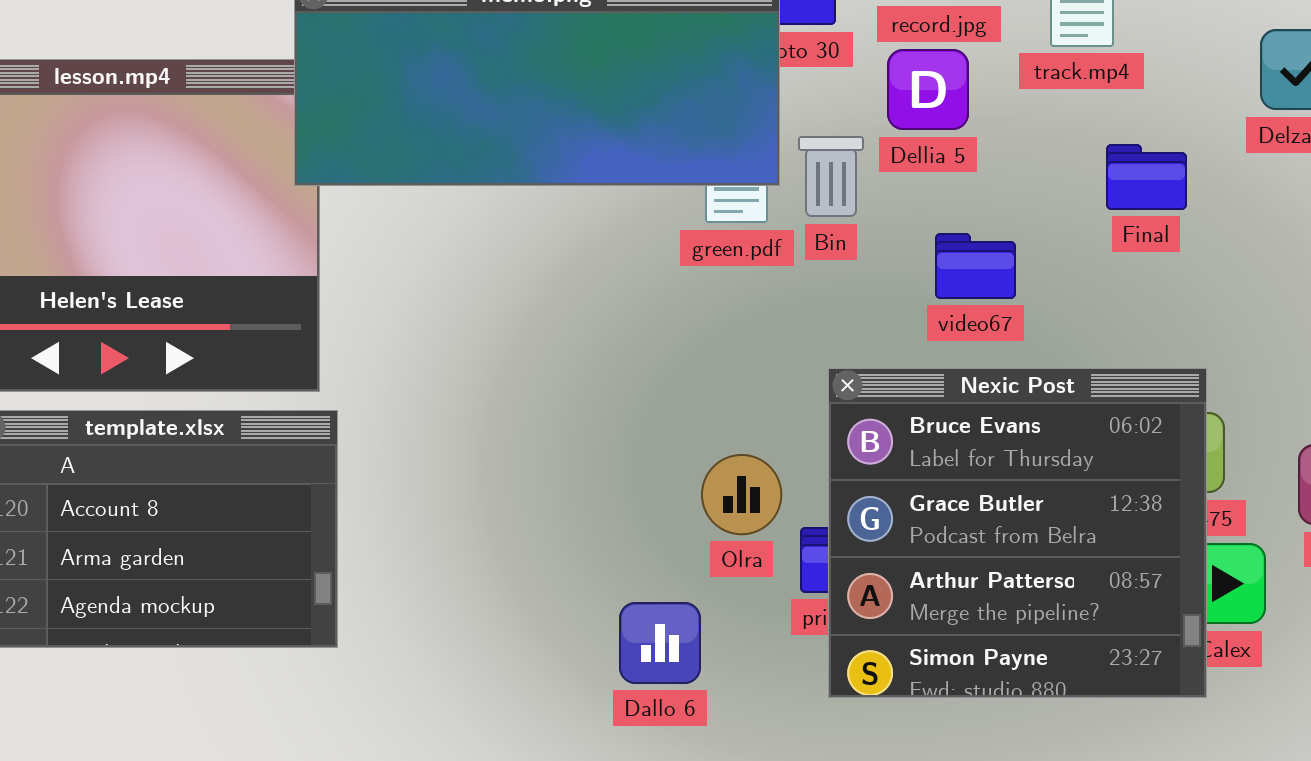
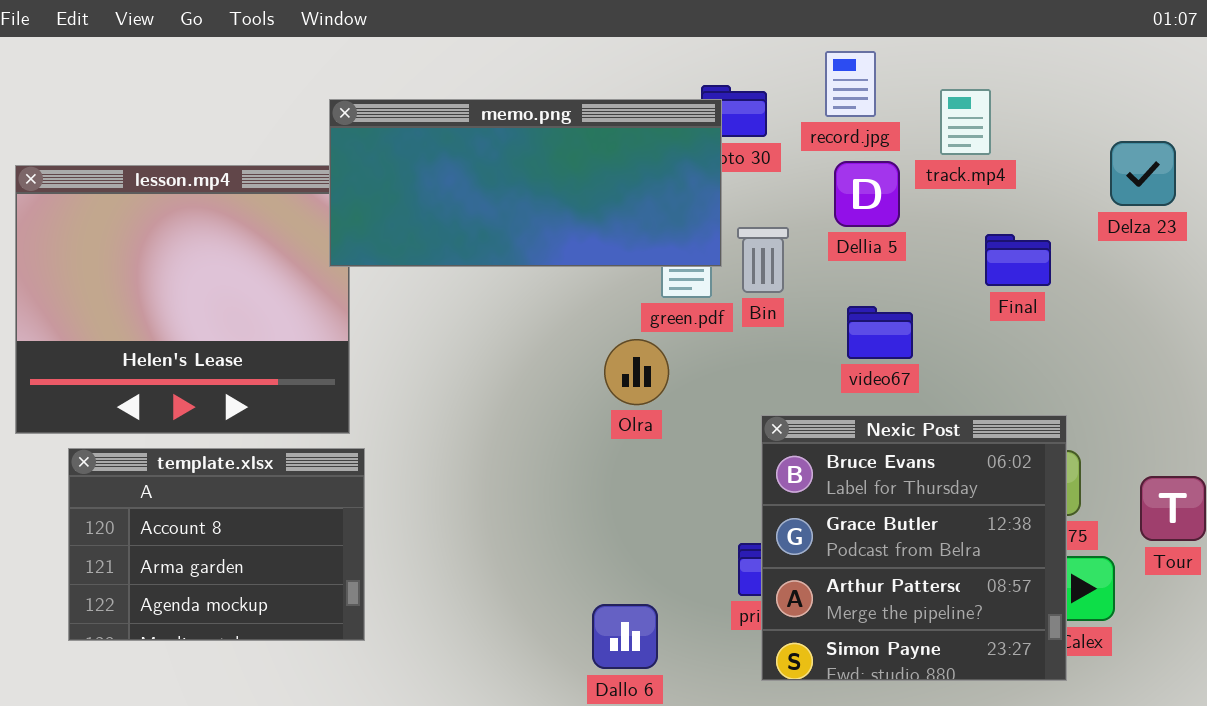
Dellia 5: [887,49,969,130] -> [834,161,900,227], moved
Olra: [701,454,782,535] -> [604,339,669,405], moved

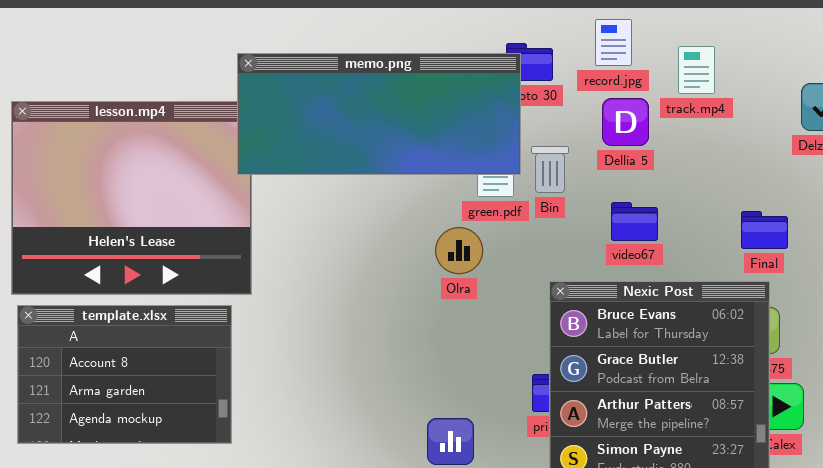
Final: [985,234,1051,286] -> [741,211,788,249], moved
template.xlsx: [68,448,365,641] -> [17,305,232,444], moved

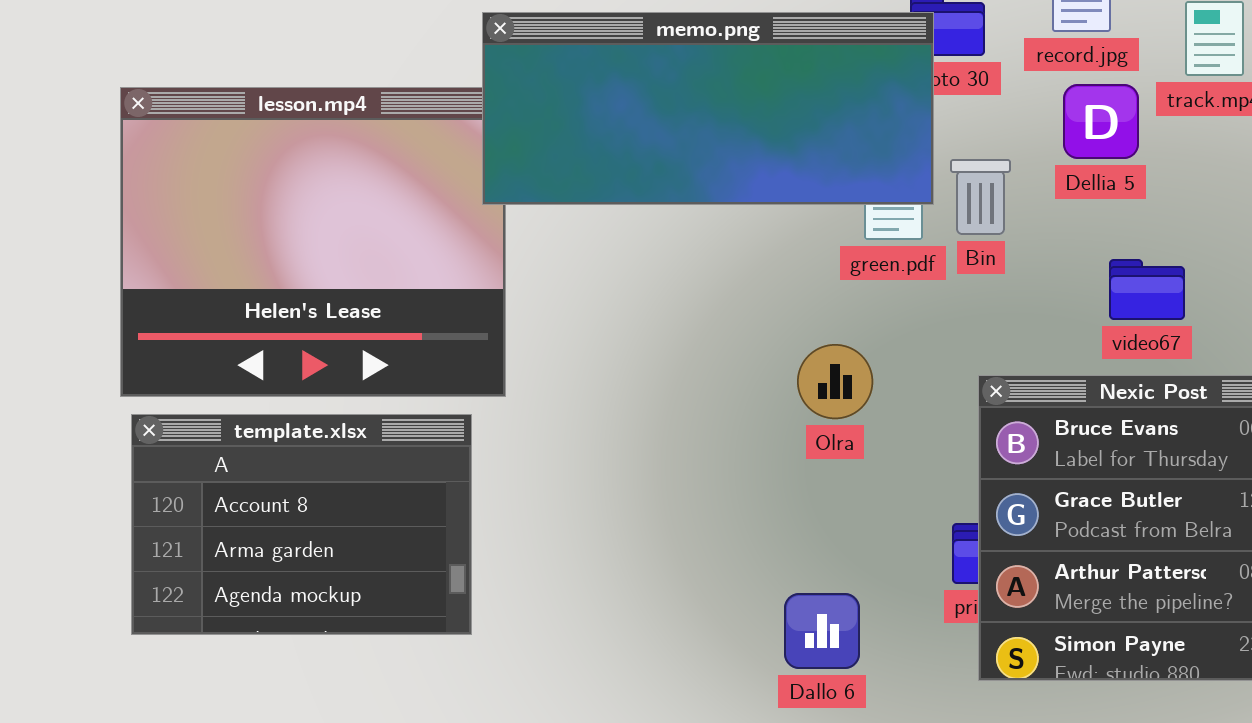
video67: [611,202,658,241] -> [1109,259,1185,320], moved
Olra: [435,227,483,274] -> [797,344,873,419], moved

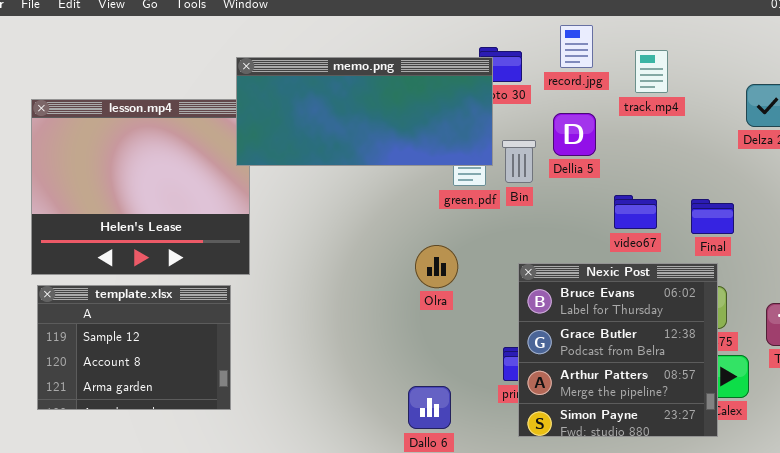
Dellia 5: [1063,84,1139,159] -> [553,113,596,156], moved
video67: [1109,259,1185,320] -> [614,195,657,229], moved
template.xlsx: [131,414,472,635] -> [37,285,231,410], scrolled up 1 row

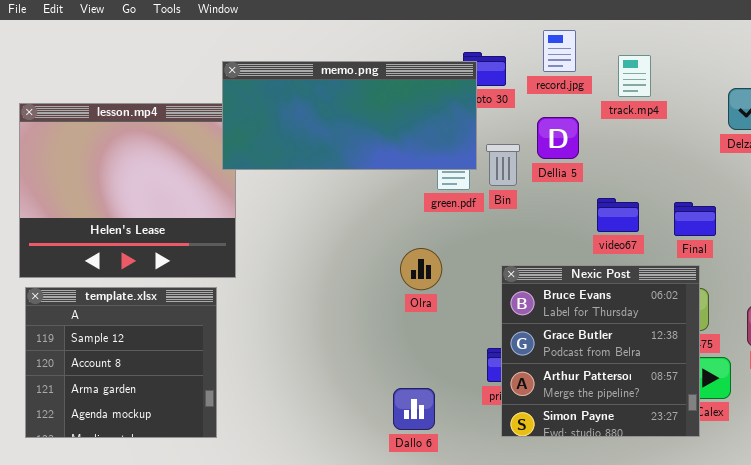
template.xlsx: [37,285,231,410] -> [25,287,217,438], resized

